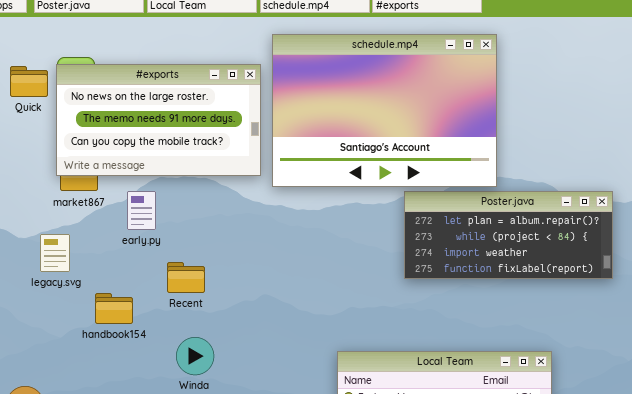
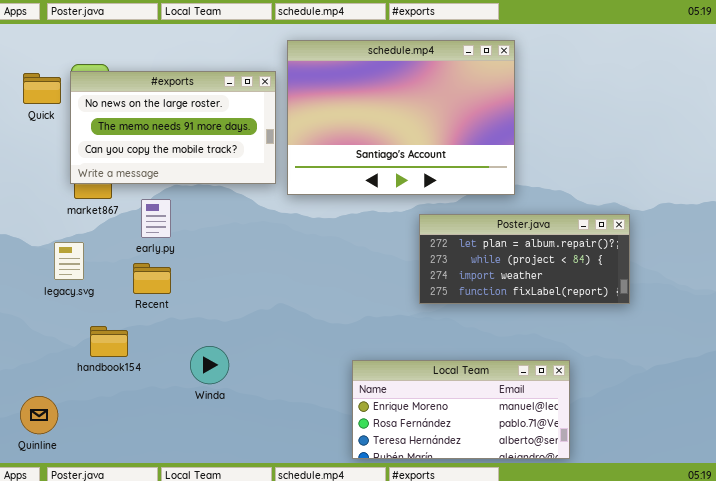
Poster.java: [404,191,613,279] -> [419,214,630,304], moved
Recent: [167,262,205,293] -> [133,263,171,294], moved
handbook154: [95,293,133,324] -> [90,326,128,357], moved

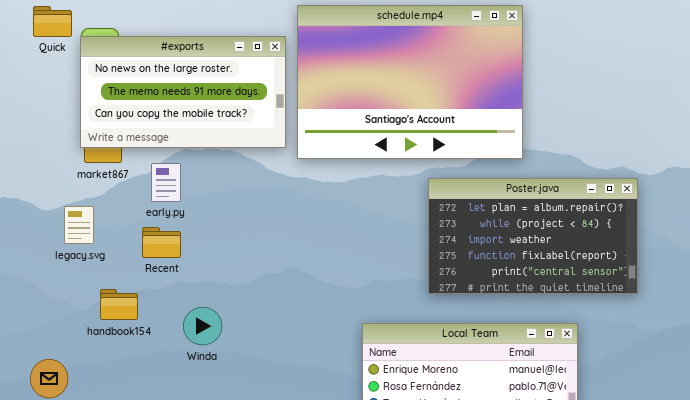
Quick: [23,73,61,104] -> [33,6,72,37], moved
Poster.java: [419,214,630,304] -> [428,178,638,294], resized
Winda: [190,346,229,384] -> [183,307,222,345], moved

